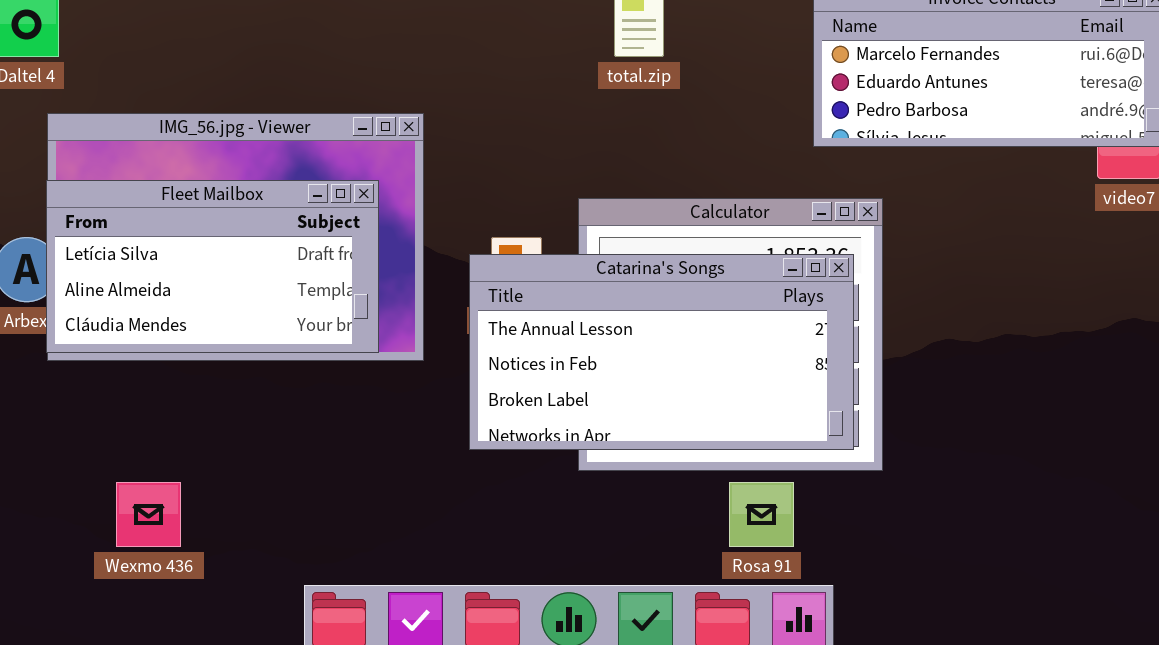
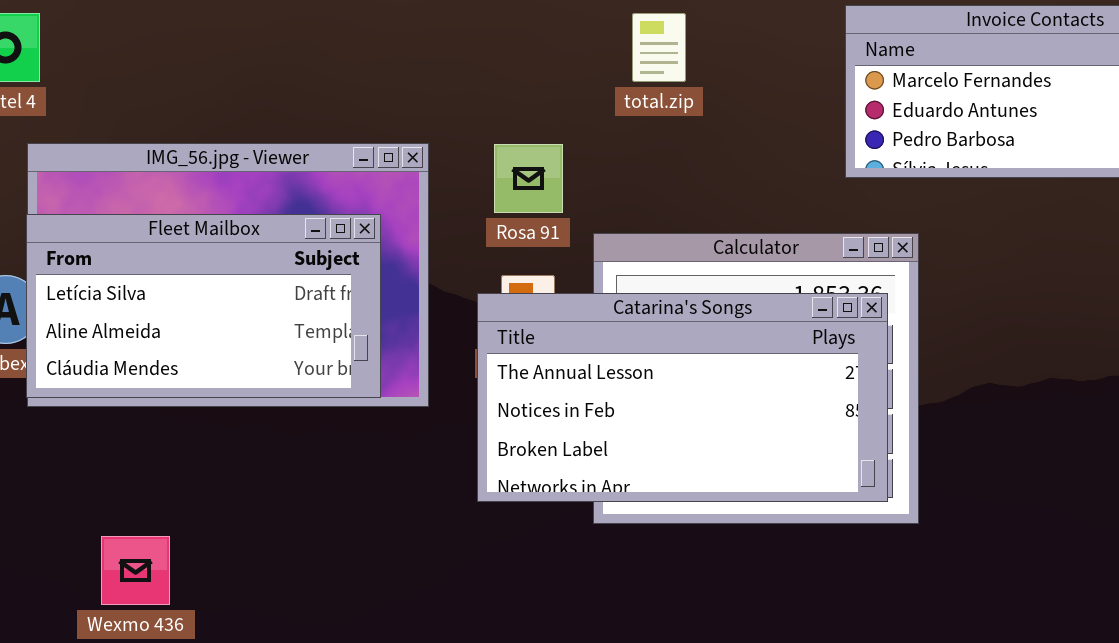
Rosa 91: [729,482,794,547] -> [494,144,563,213], moved

